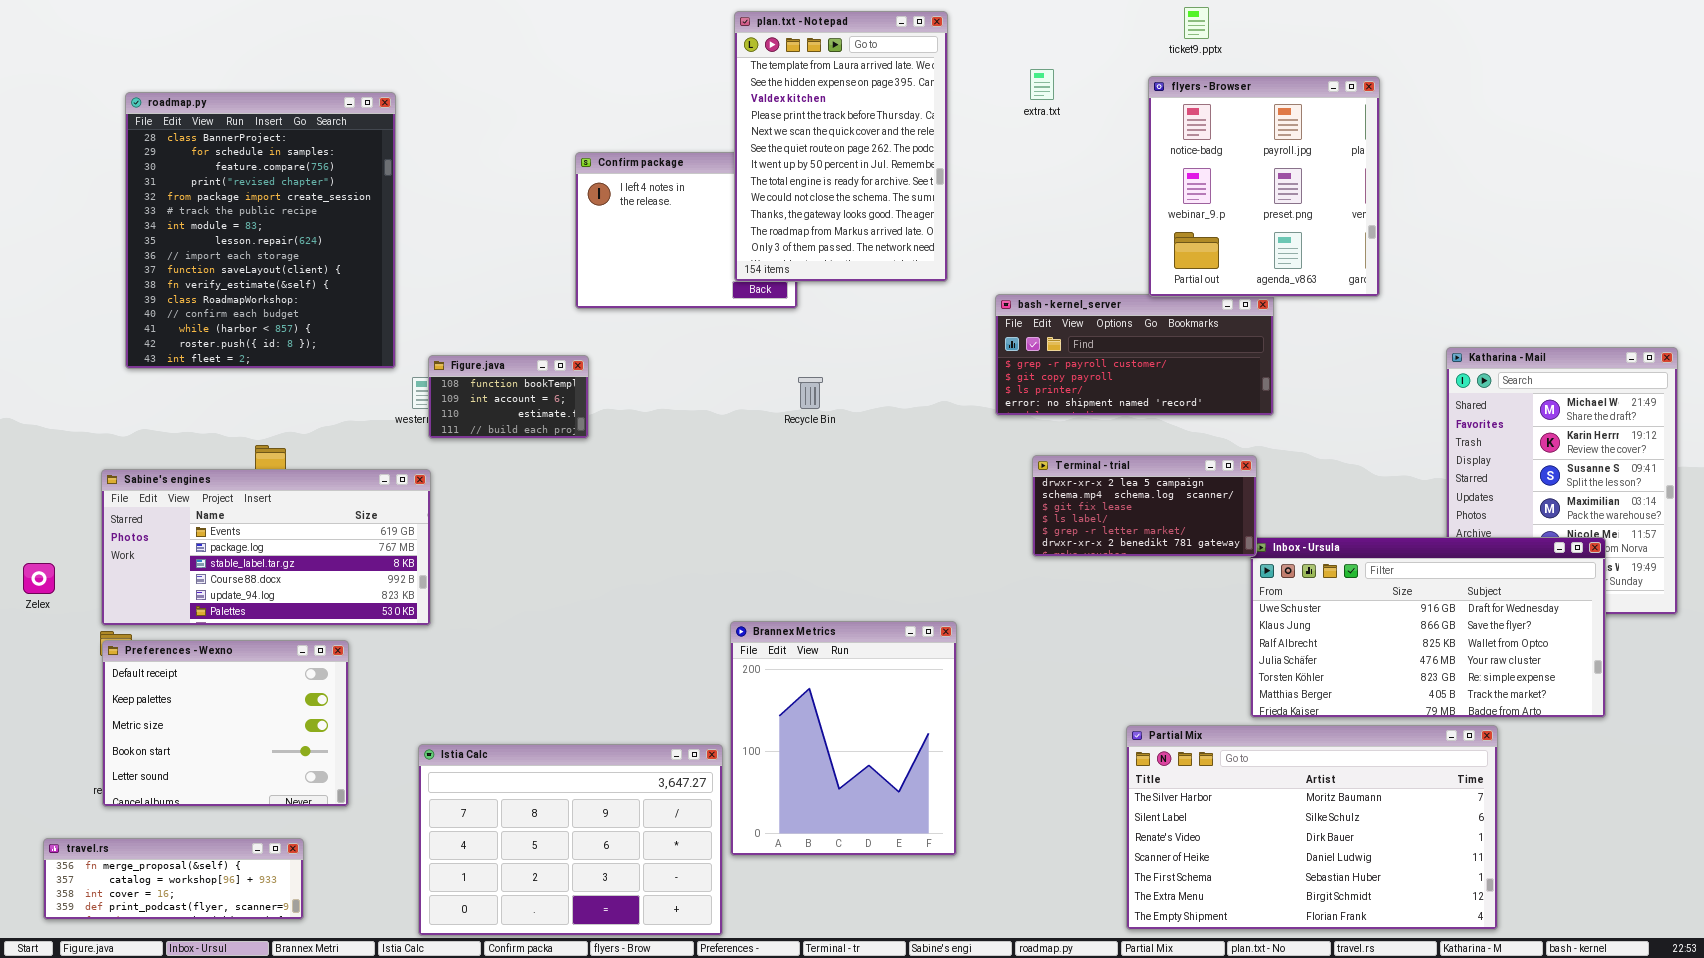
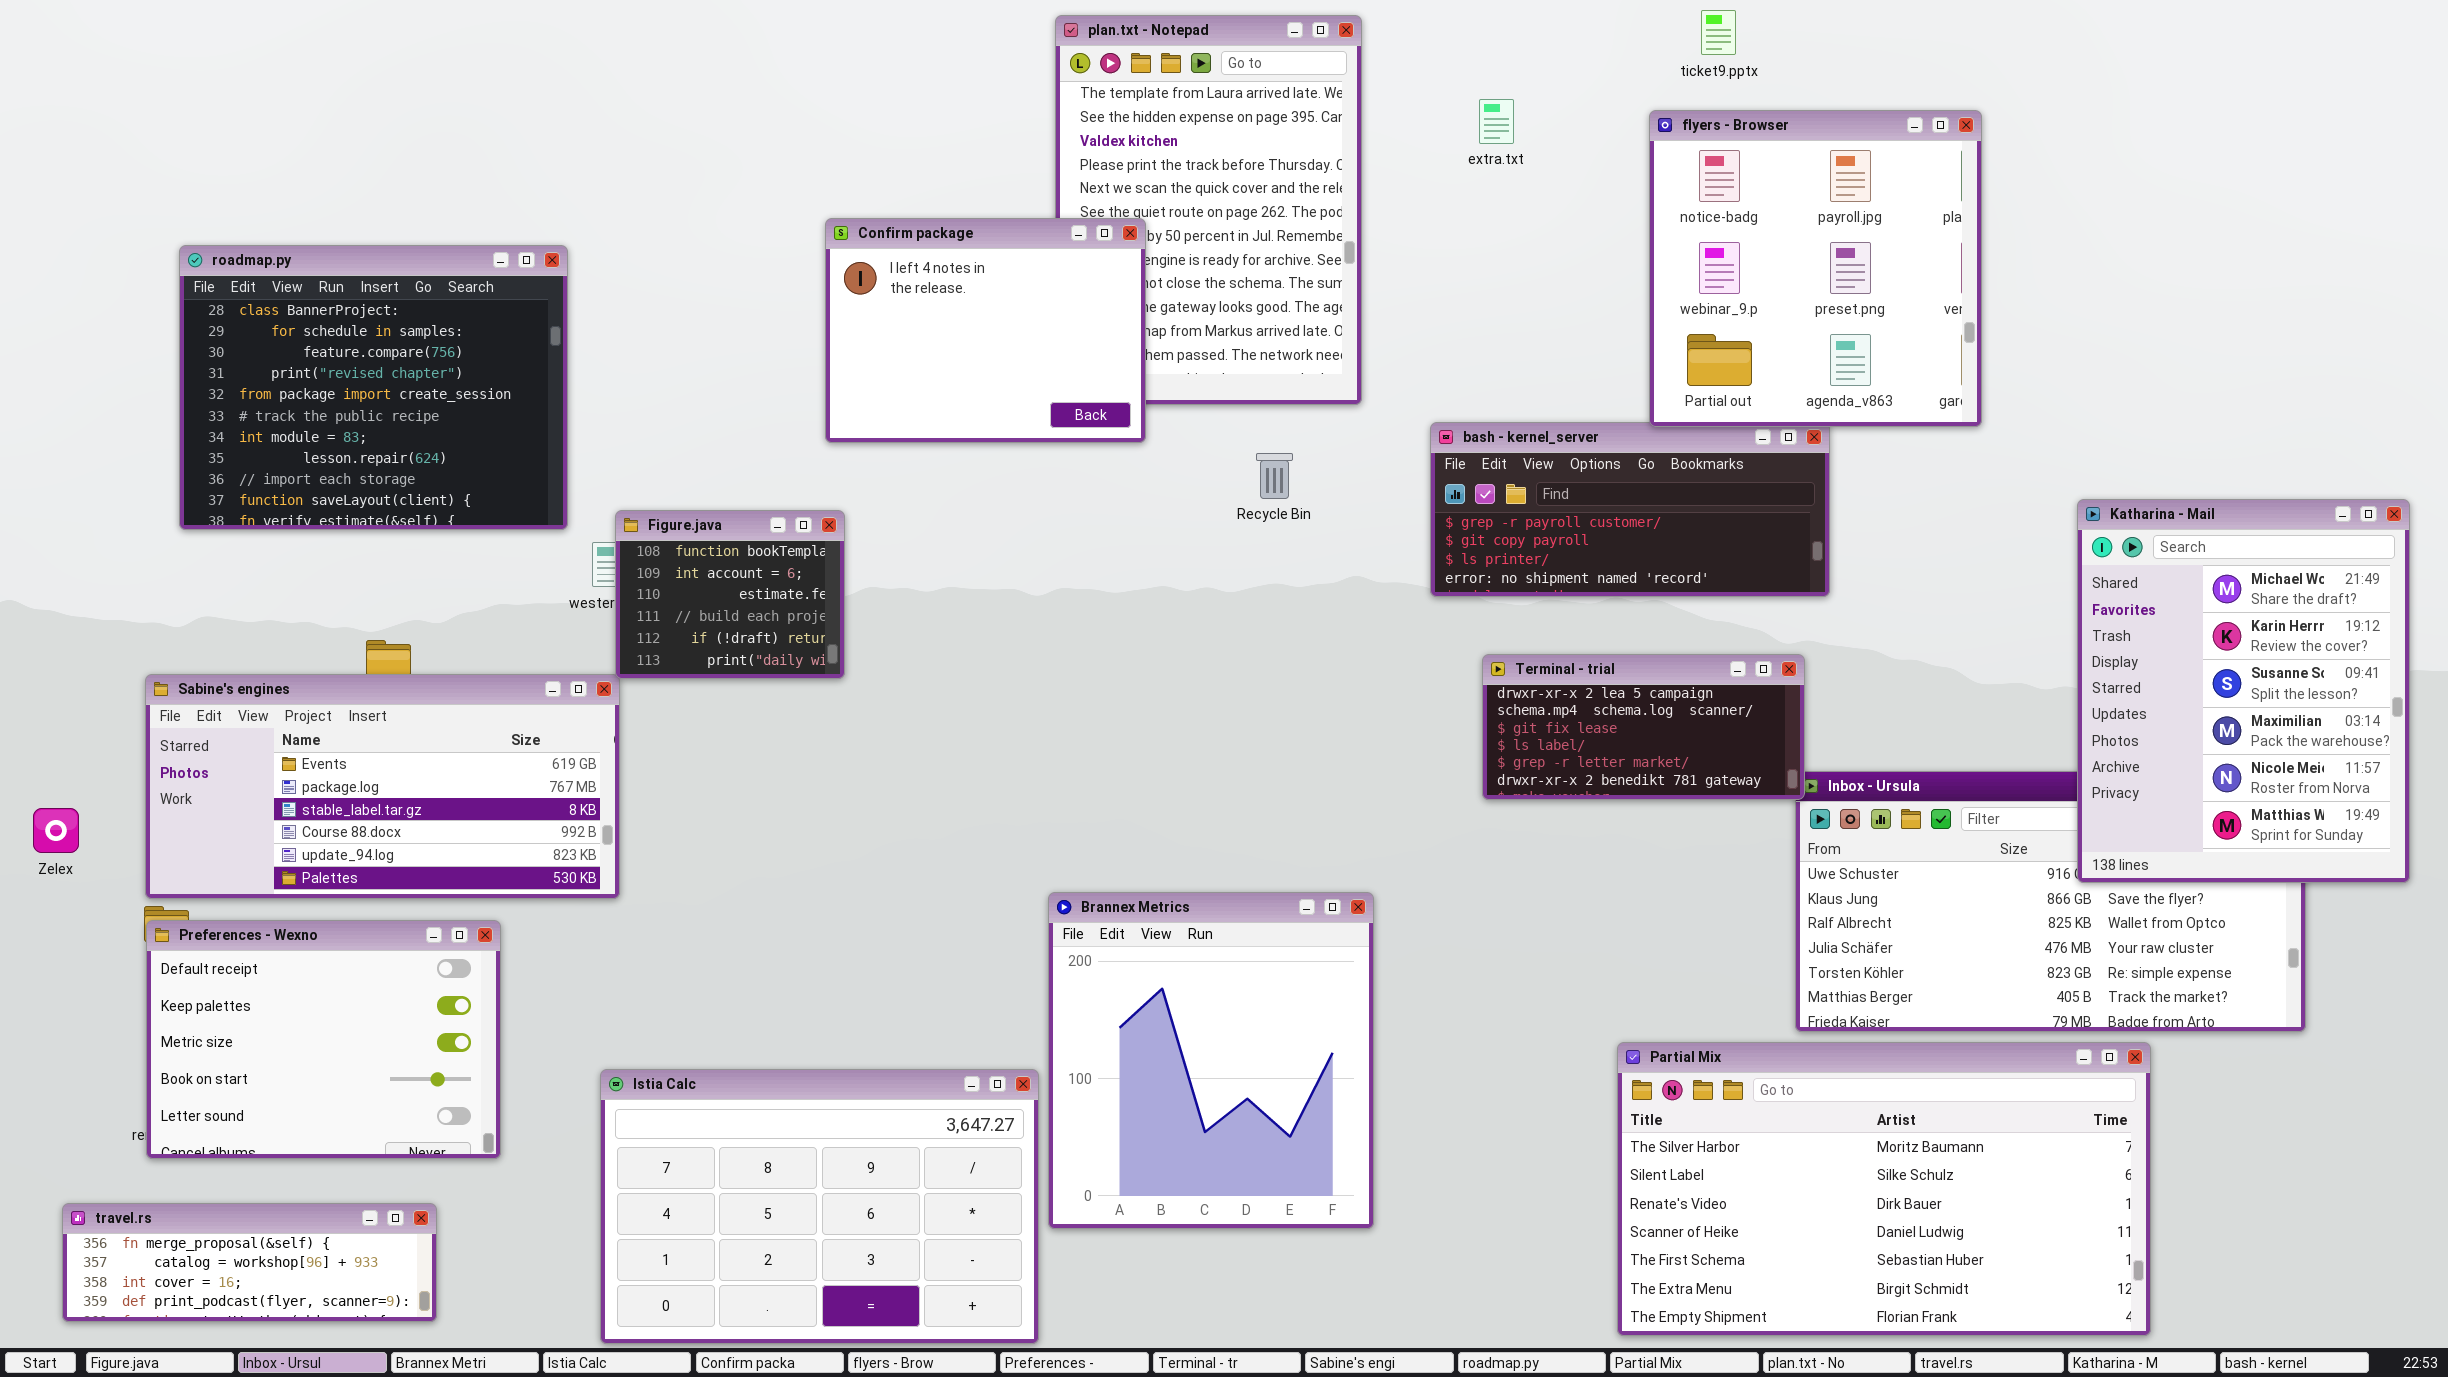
roadmap.py: [125,92,396,369] -> [179,245,568,530], resized
Confirm package: [575,152,798,309] -> [825,218,1146,443], raised
Katharina - Mail: [1446,347,1678,615] -> [2077,499,2410,883], raised
Figure.java: [428,355,589,439] -> [615,510,845,679], resized
Recycle Bin: [798,377,823,409] -> [1256,453,1293,499], moved

